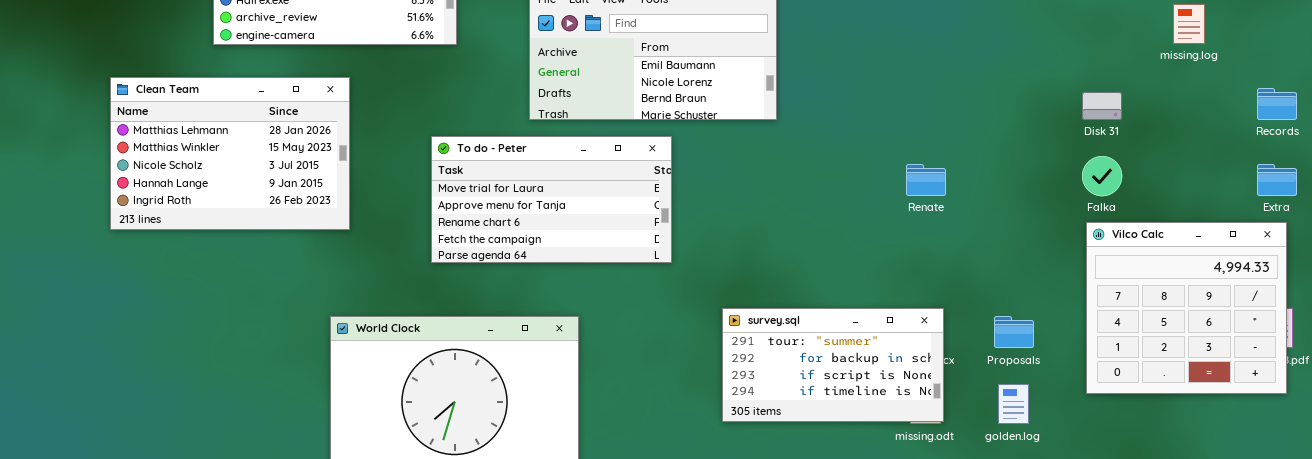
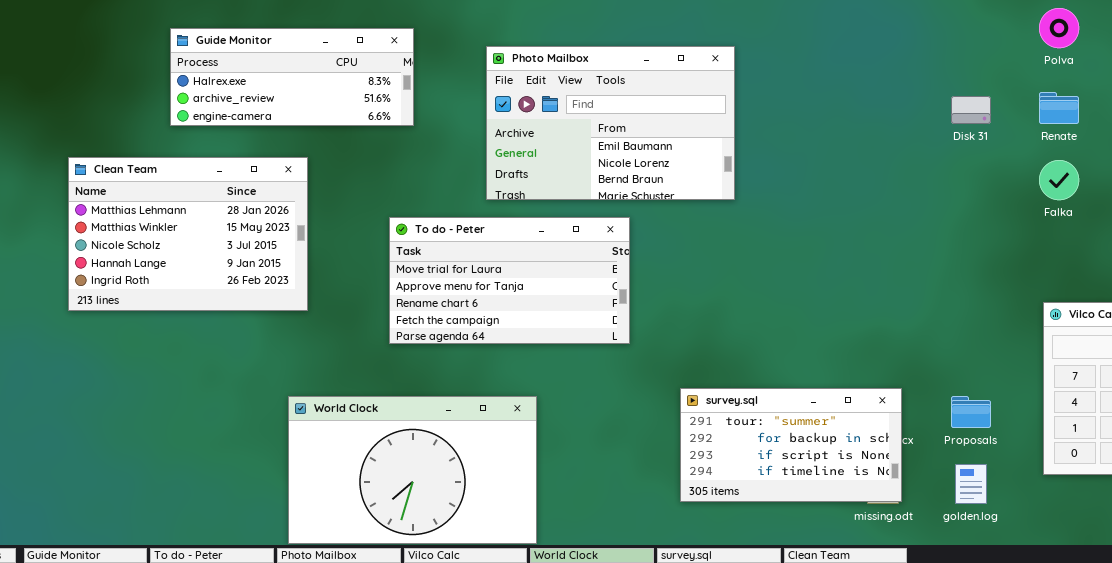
Disk 31: [1082,92,1122,120] -> [951,96,991,124], moved
Falka: [1082,156,1122,196] -> [1039,160,1079,200], moved
Renate: [906,164,946,196] -> [1039,92,1079,124], moved

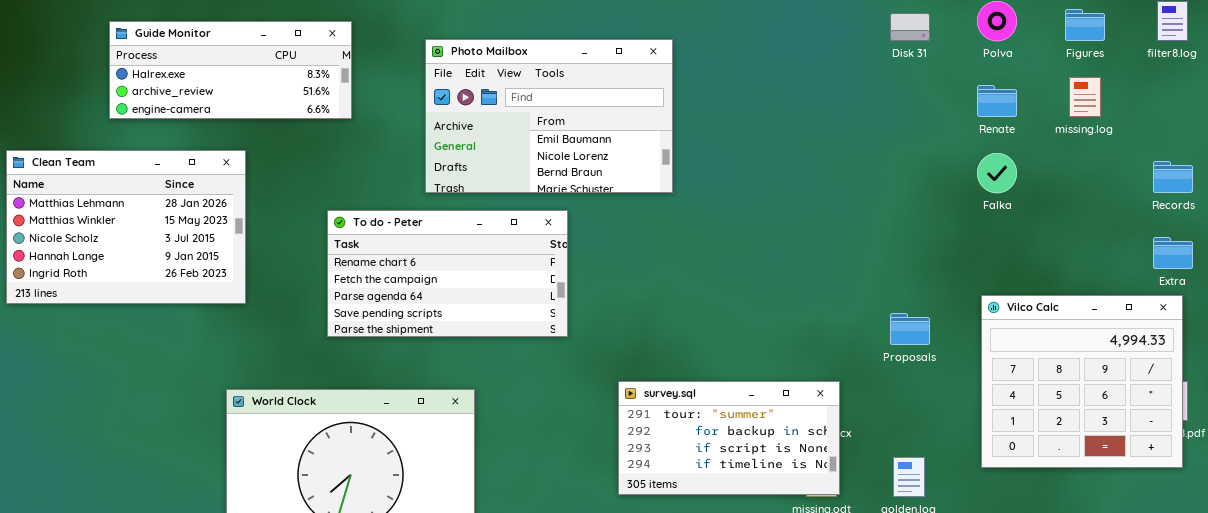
Disk 31: [951,96,991,124] -> [890,13,930,41], moved
To do - Peter: [389,217,630,344] -> [327,210,568,337], scrolled down 2 rows
Proposals: [951,396,991,428] -> [890,313,930,345], moved

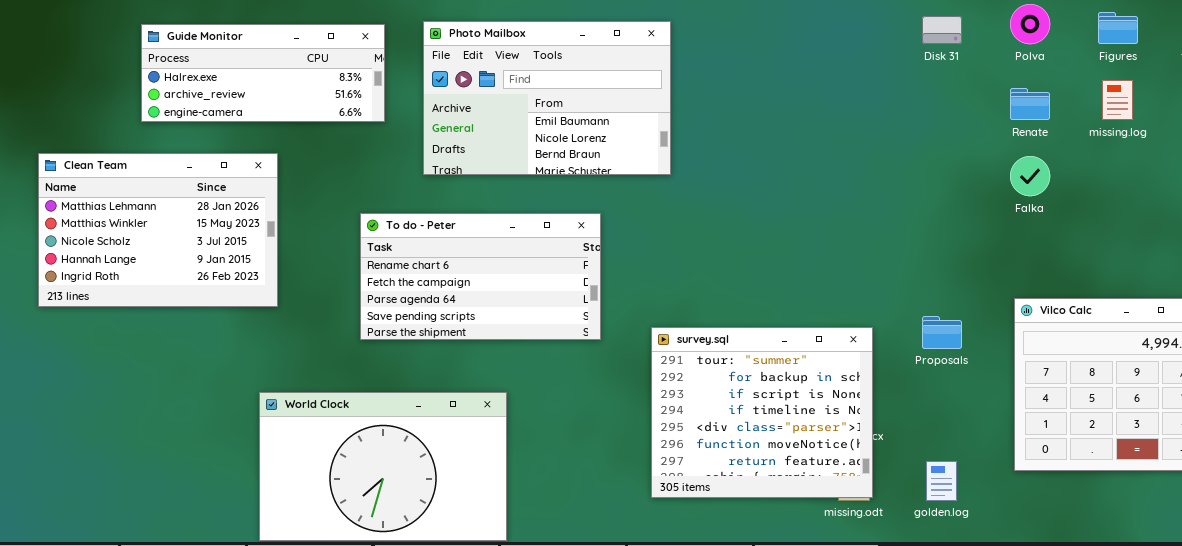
Photo Mailbox: [425,39,673,193] -> [423,21,671,175], moved
survey.sql: [618,381,840,495] -> [651,327,873,498], resized

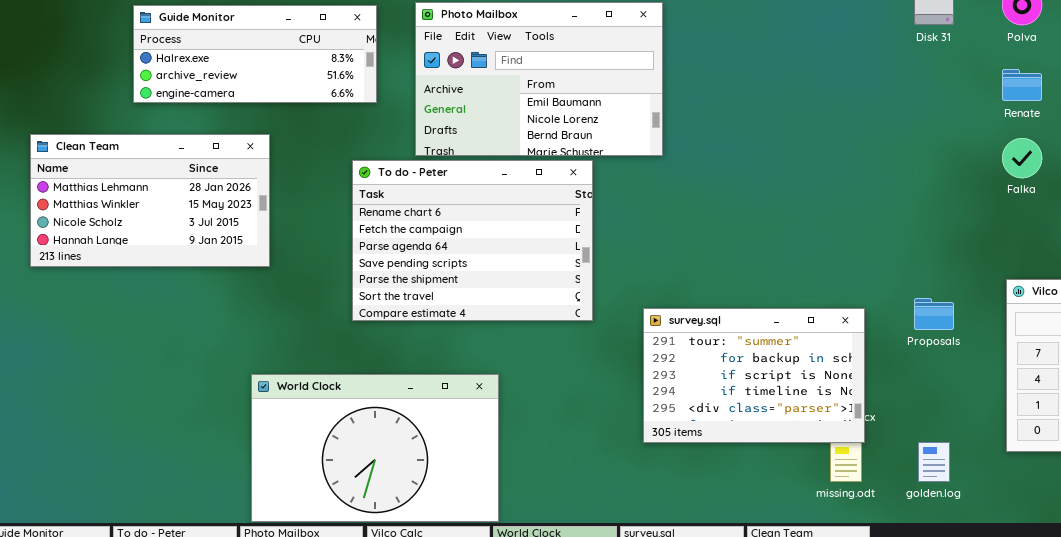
Clean Team: [38,153,278,307] -> [30,134,270,267], resized
To do - Peter: [360,213,601,340] -> [352,160,593,321], resized
survey.sql: [651,327,873,498] -> [643,308,865,443], resized

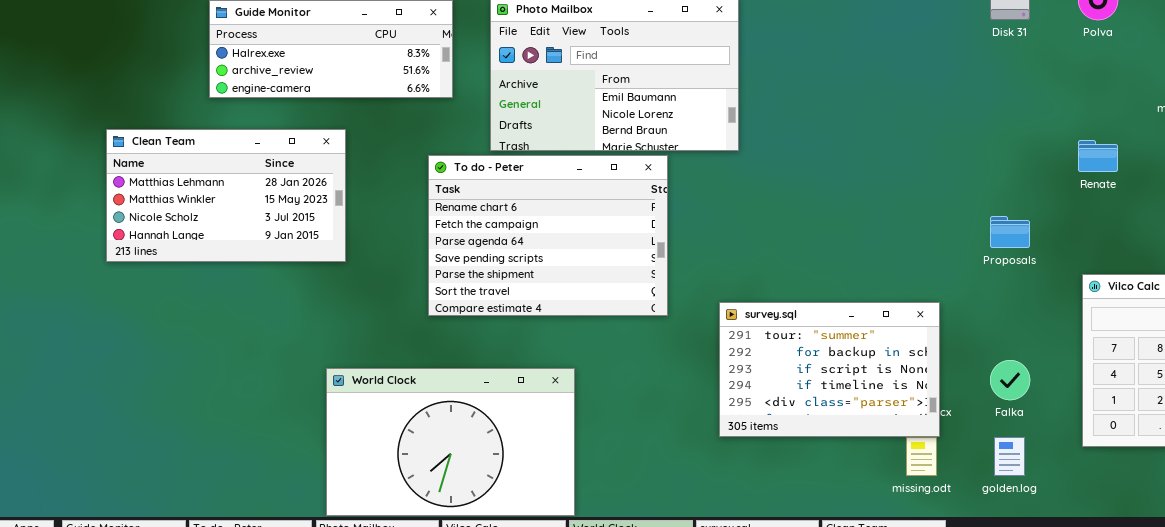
Renate: [1002,69,1042,101] -> [1078,140,1118,172], moved
Falka: [1002,138,1042,178] -> [990,360,1030,400], moved
Proposals: [914,298,954,330] -> [990,216,1030,248], moved

